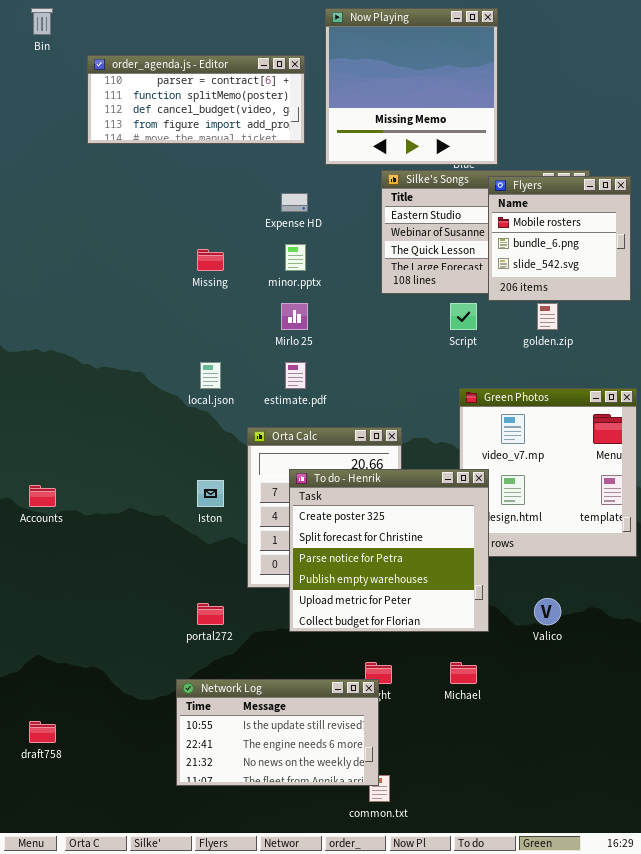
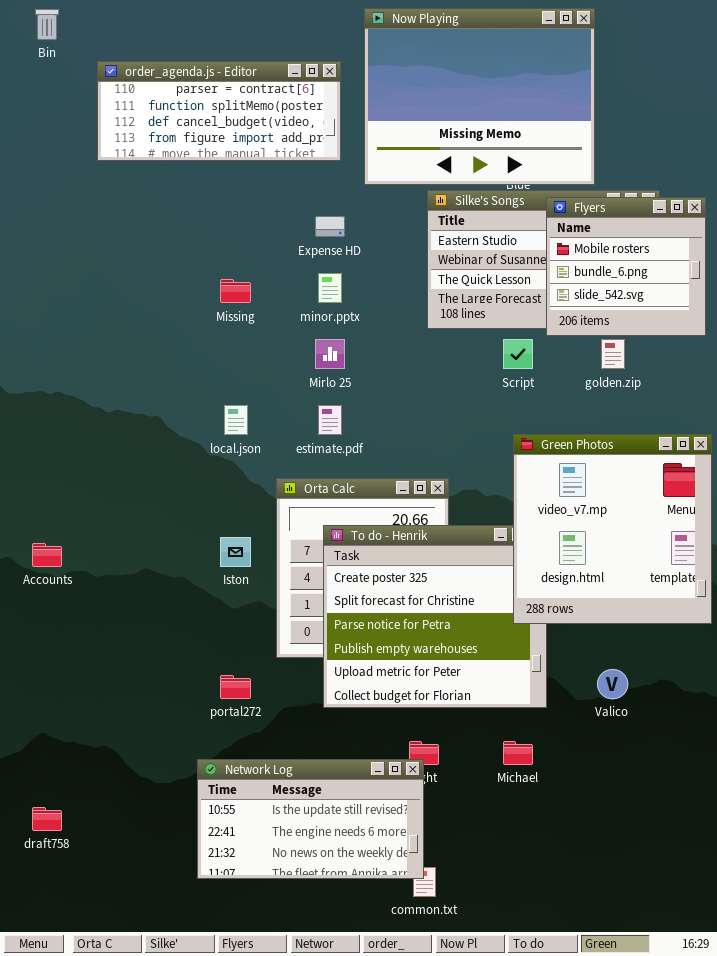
Now Playing: [325,8,498,165] -> [364,8,595,185], resized
Green Photos: [459,388,637,557] -> [513,434,712,624], raised

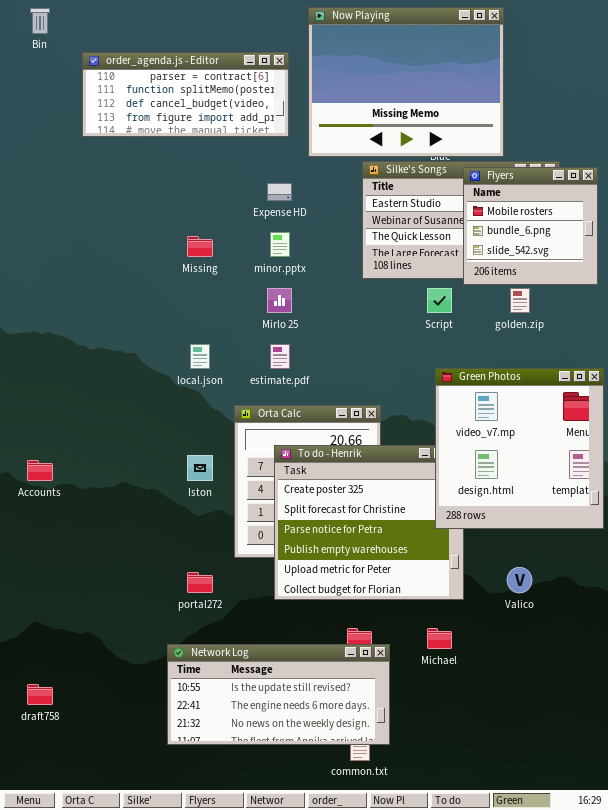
Network Log: [197,759,424,879] -> [167,644,390,745], resized

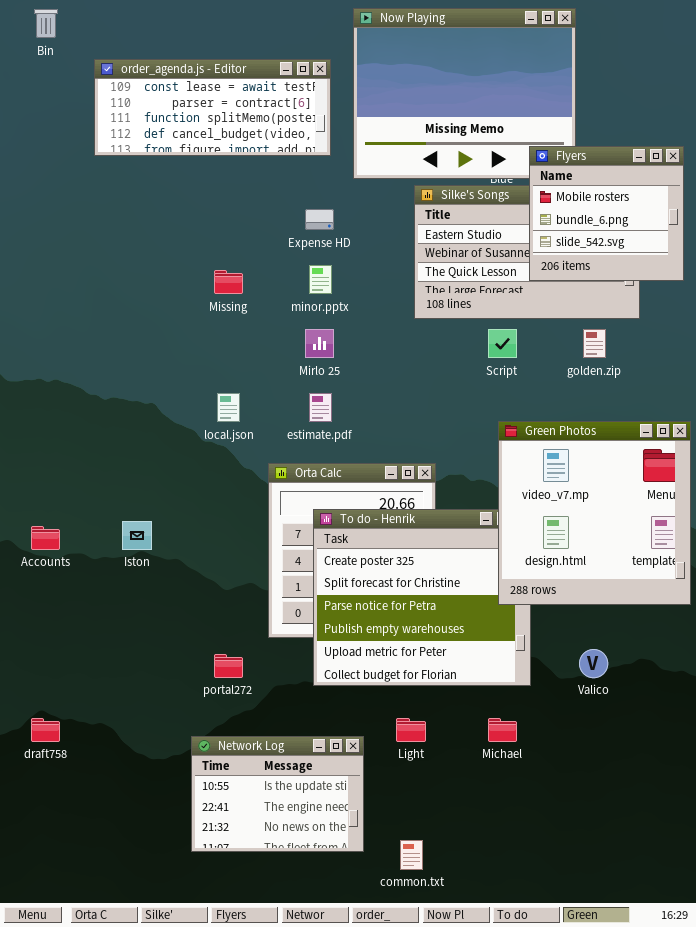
order_agenda.js - Editor: [82,52,289,137] -> [94,59,331,156], scrolled up 1 row
Flyers: [463,167,598,285] -> [529,146,684,281], moved
Iston: [187,455,213,481] -> [122,521,152,550], moved
Network Log: [167,644,390,745] -> [191,736,364,852], resized
draft758: [27,684,53,705] -> [31,718,60,742], moved

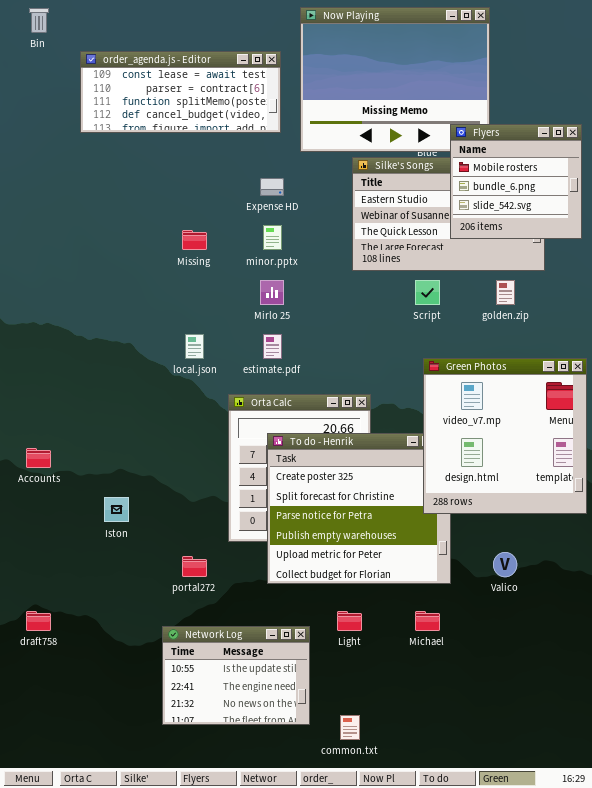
Iston: [122,521,152,550] -> [104,497,129,522], moved

